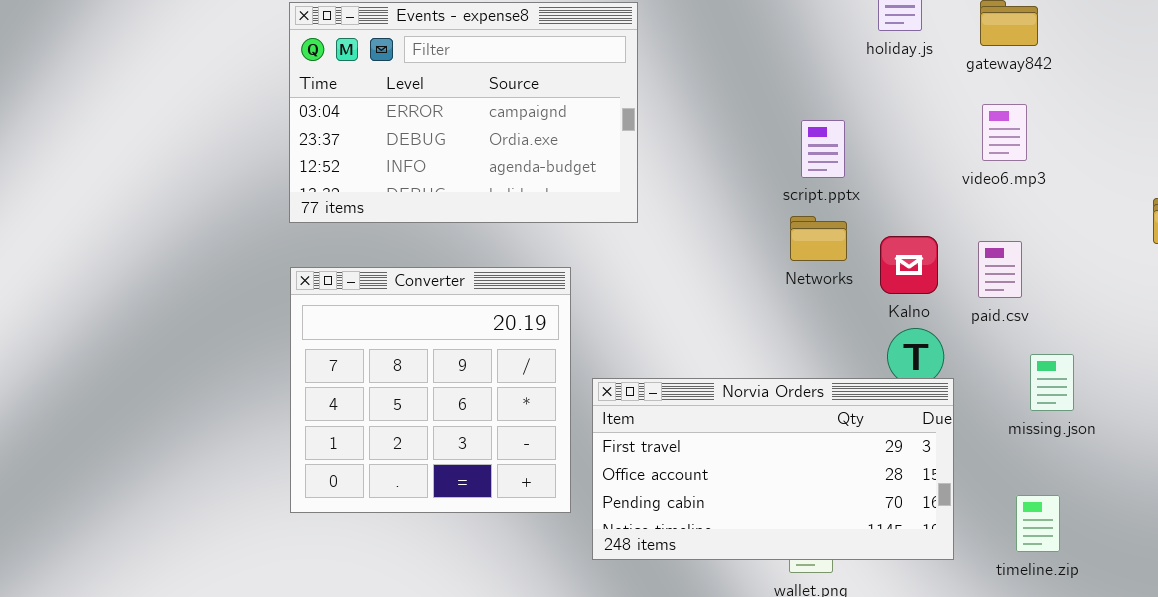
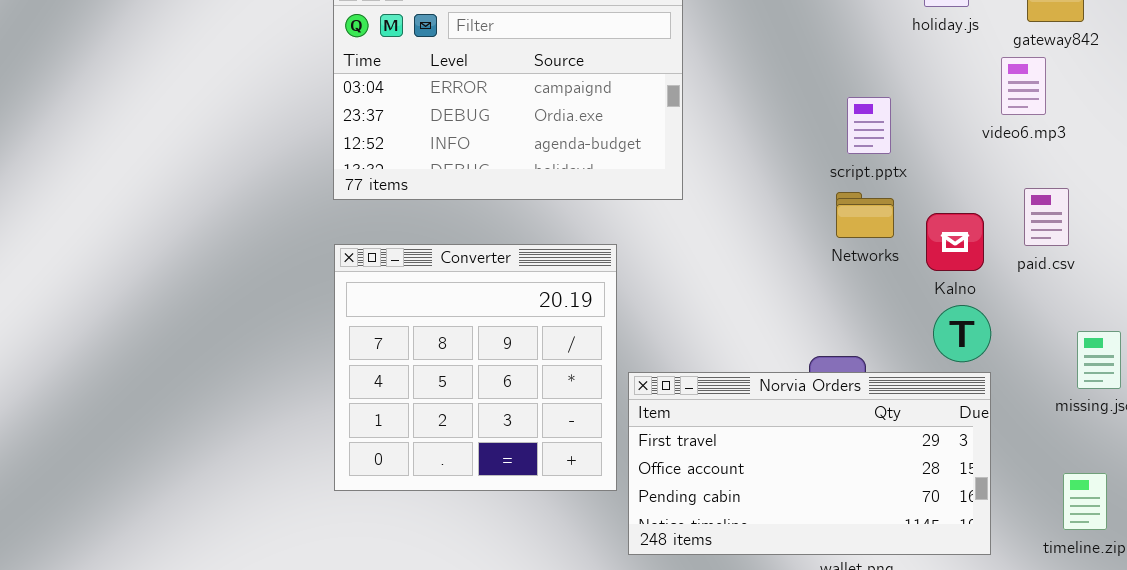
video6.mp3: [982,104,1027,161] -> [1001,57,1046,115], moved
paid.csv: [978,241,1022,298] -> [1024,188,1069,246], moved
Norvia Orders: [592,378,954,560] -> [628,372,991,555], moved

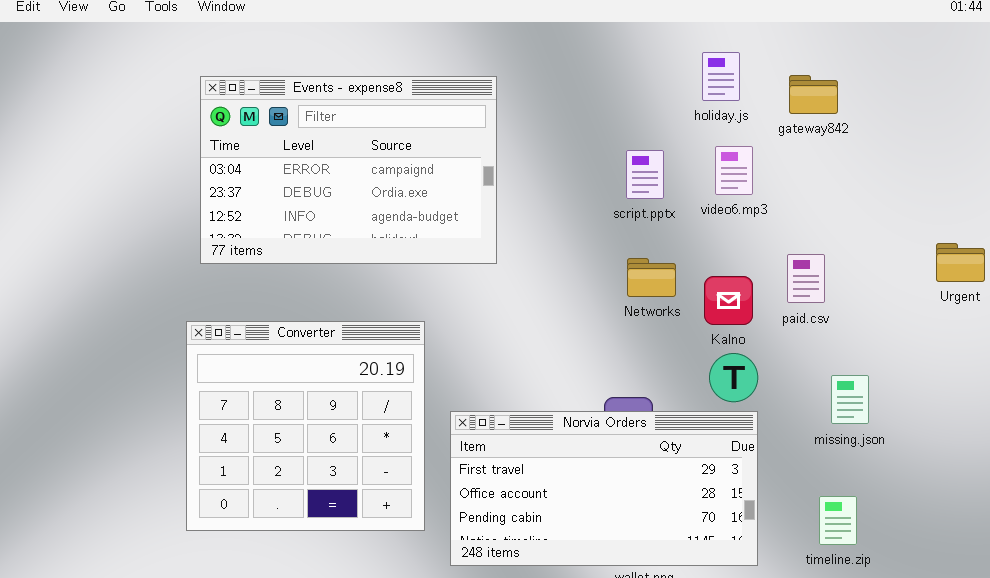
video6.mp3: [1001,57,1046,115] -> [715,146,753,195], moved
script.pptx: [847,97,891,154] -> [626,150,664,199], moved
Converter: [334,244,617,491] -> [186,321,425,531], moved

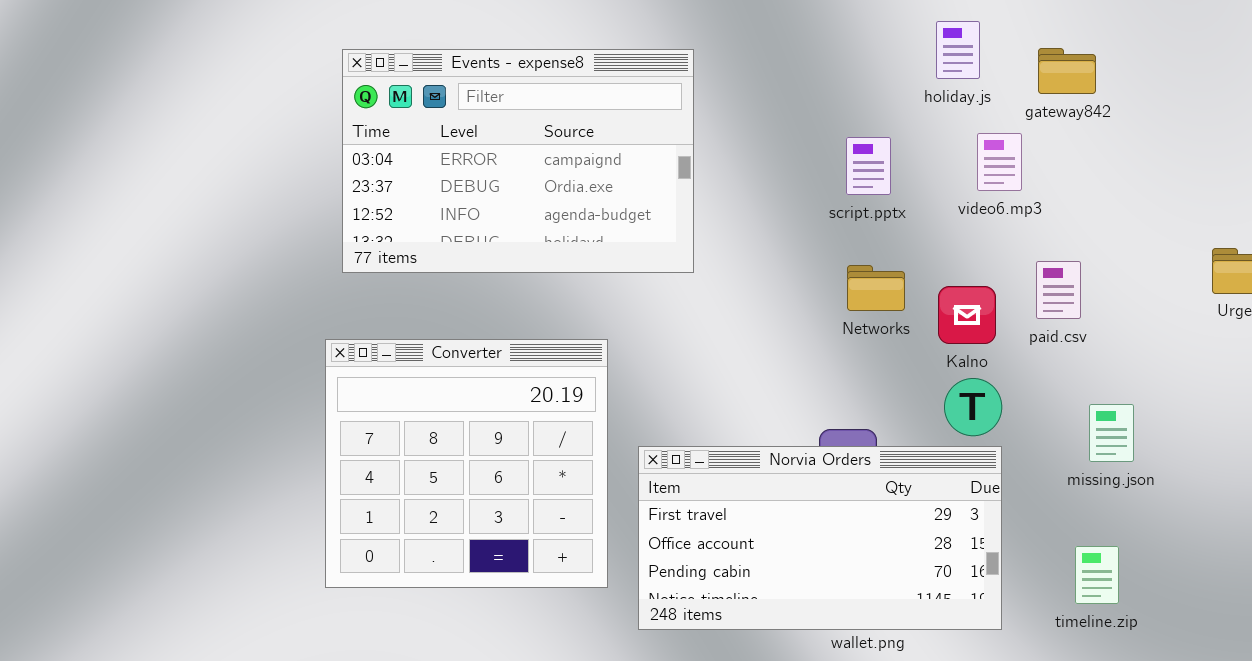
video6.mp3: [715,146,753,195] -> [977,133,1022,191], moved

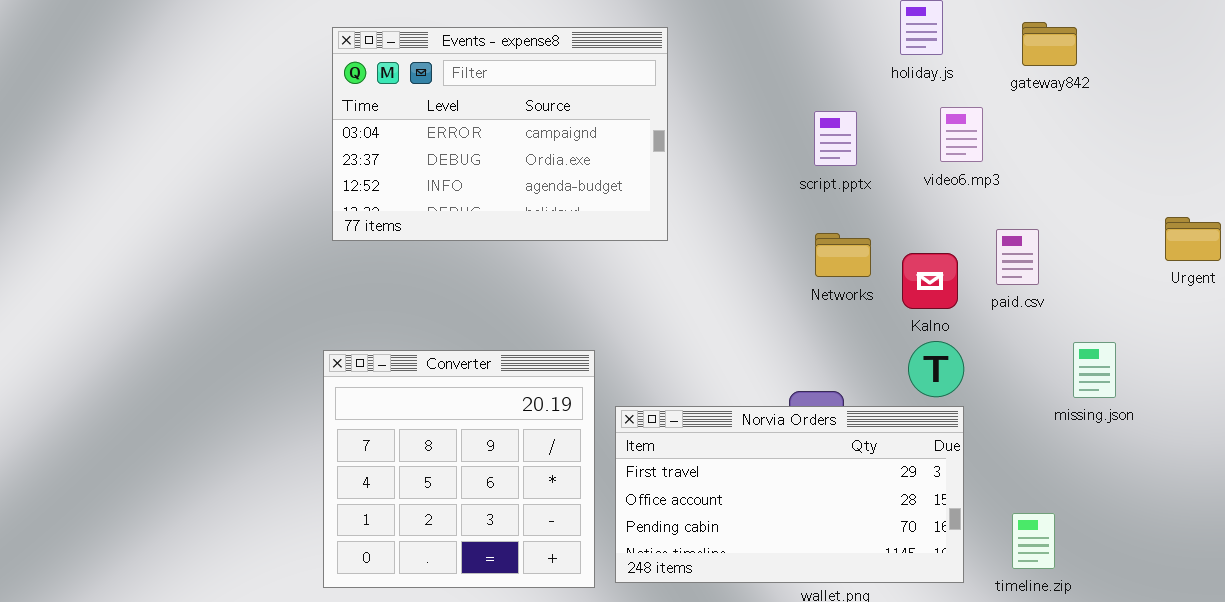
gateway842: [1038,48,1096,94] -> [1022,22,1077,66], moved
Converter: [325,339,608,588] -> [323,350,595,588], moved
missing.json: [1089,404,1134,462] -> [1073,342,1116,398], moved
timeline.zip: [1075,546,1119,604] -> [1012,513,1055,569], moved

